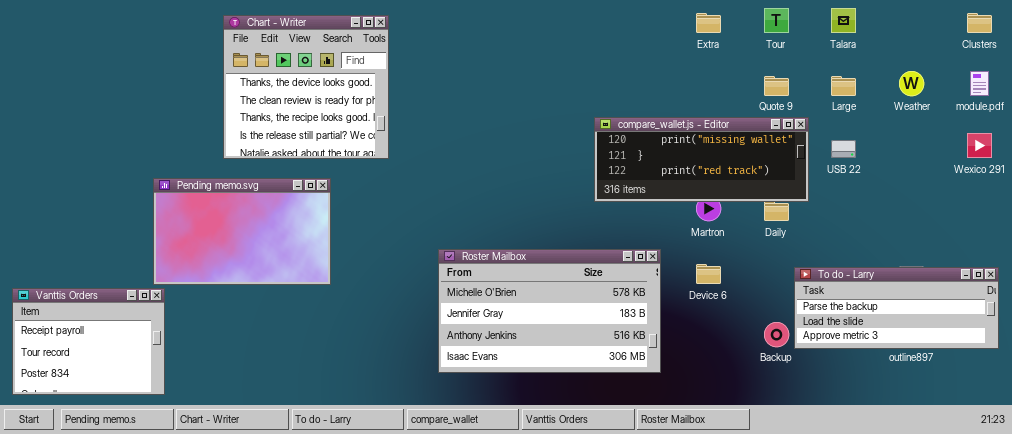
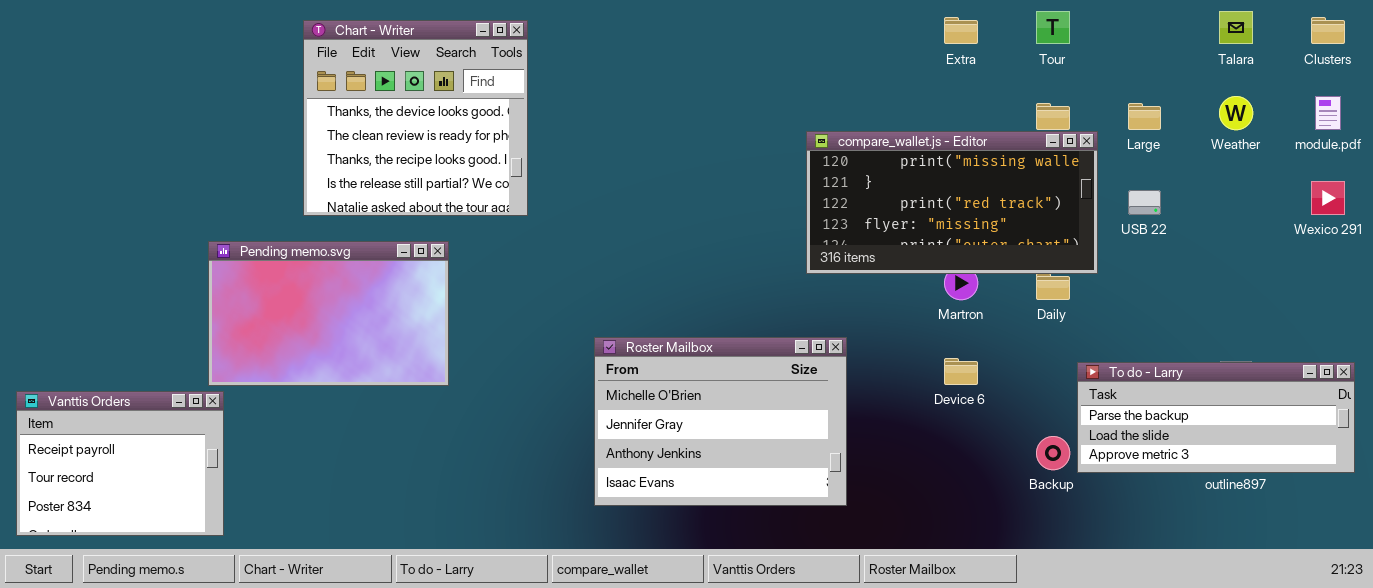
Talara: [831,8,856,33] -> [1219,11,1253,44], moved
compare_wallet.js - Editor: [594,117,809,202] -> [806,131,1098,274], resized
Roster Mailbox: [438,249,661,373] -> [594,337,847,506], resized

